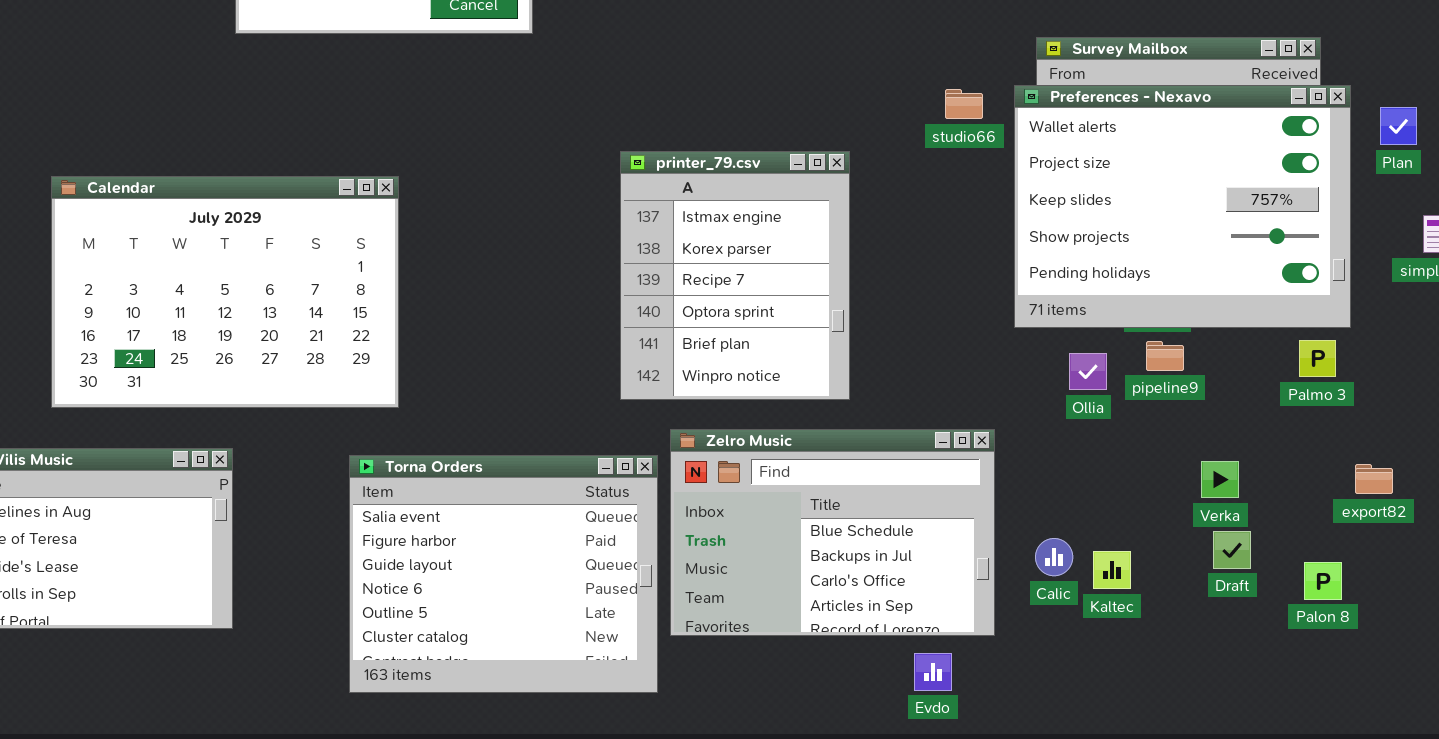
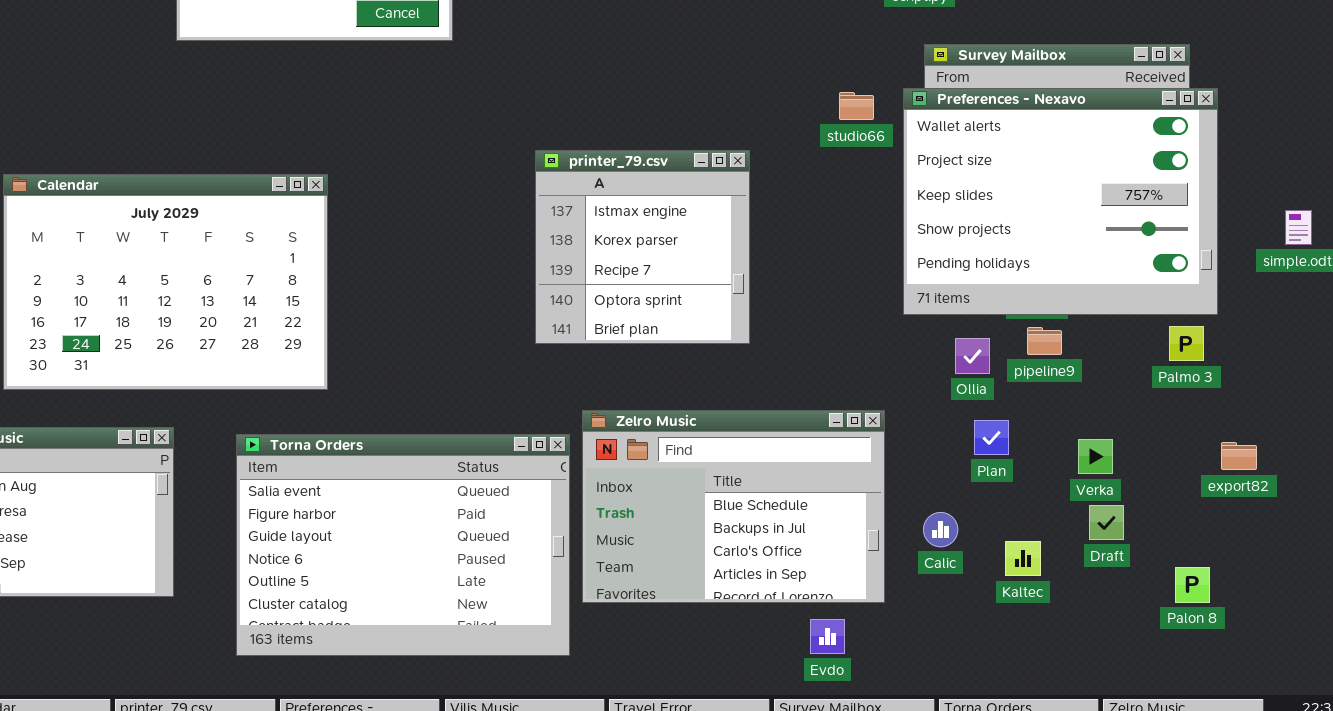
Plan: [1380,107,1417,145] -> [974,420,1009,455], moved
printer_79.csv: [620,151,850,400] -> [535,150,750,344], resized
Torna Orders: [349,455,658,693] -> [236,434,570,656], resized
Kaltec: [1093,551,1131,589] -> [1005,541,1041,576], moved
Palon 8: [1304,562,1342,600] -> [1175,567,1210,603], moved

